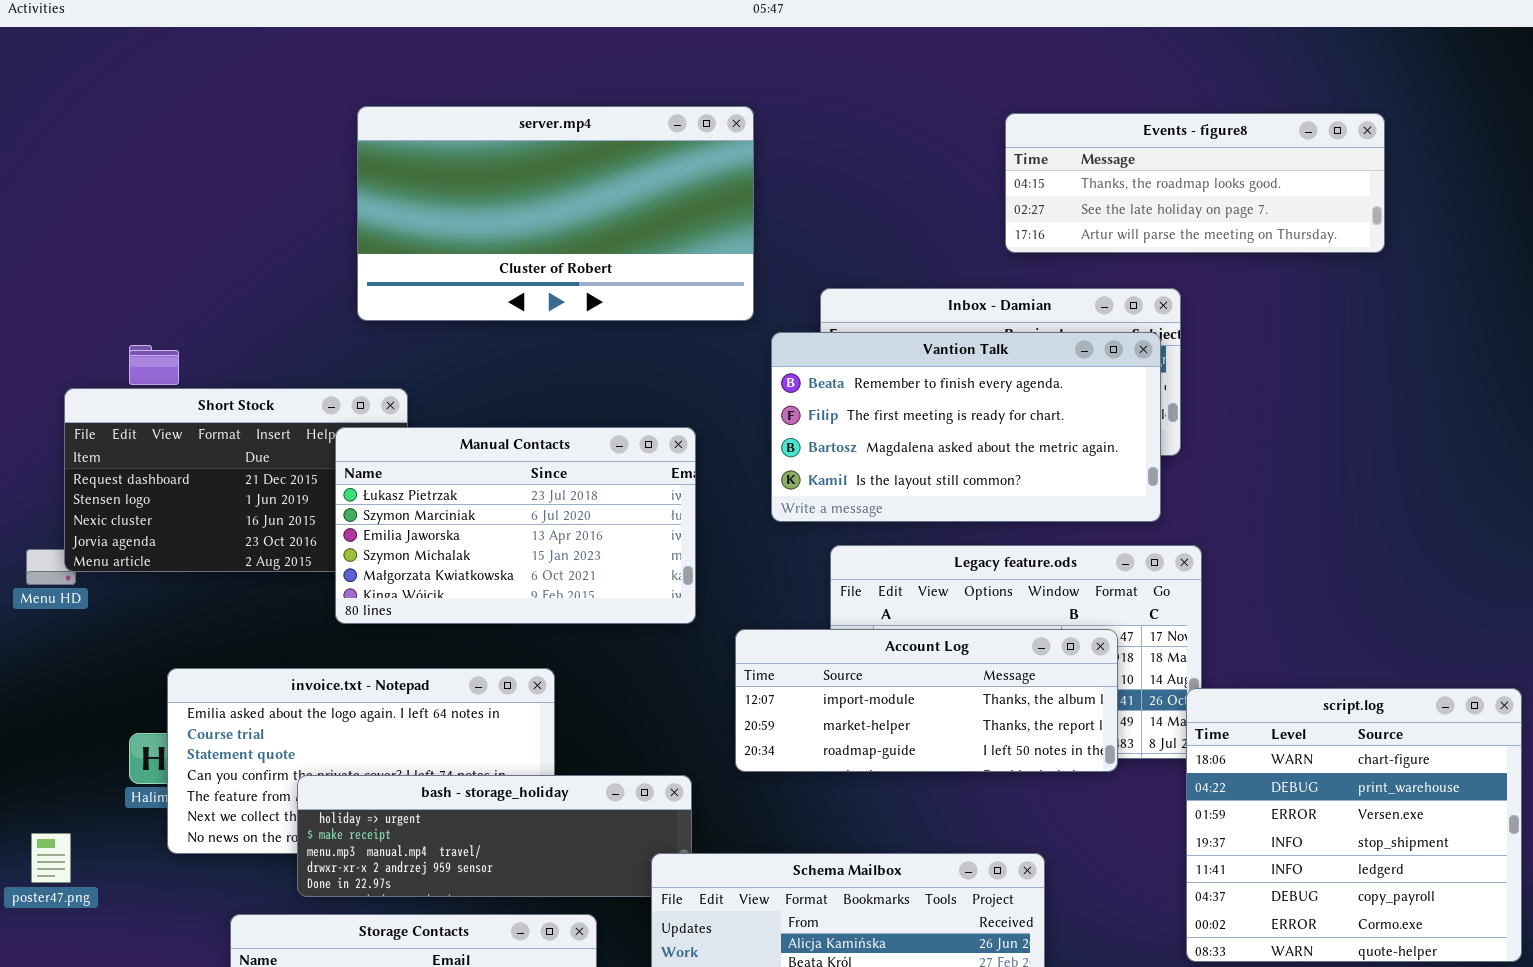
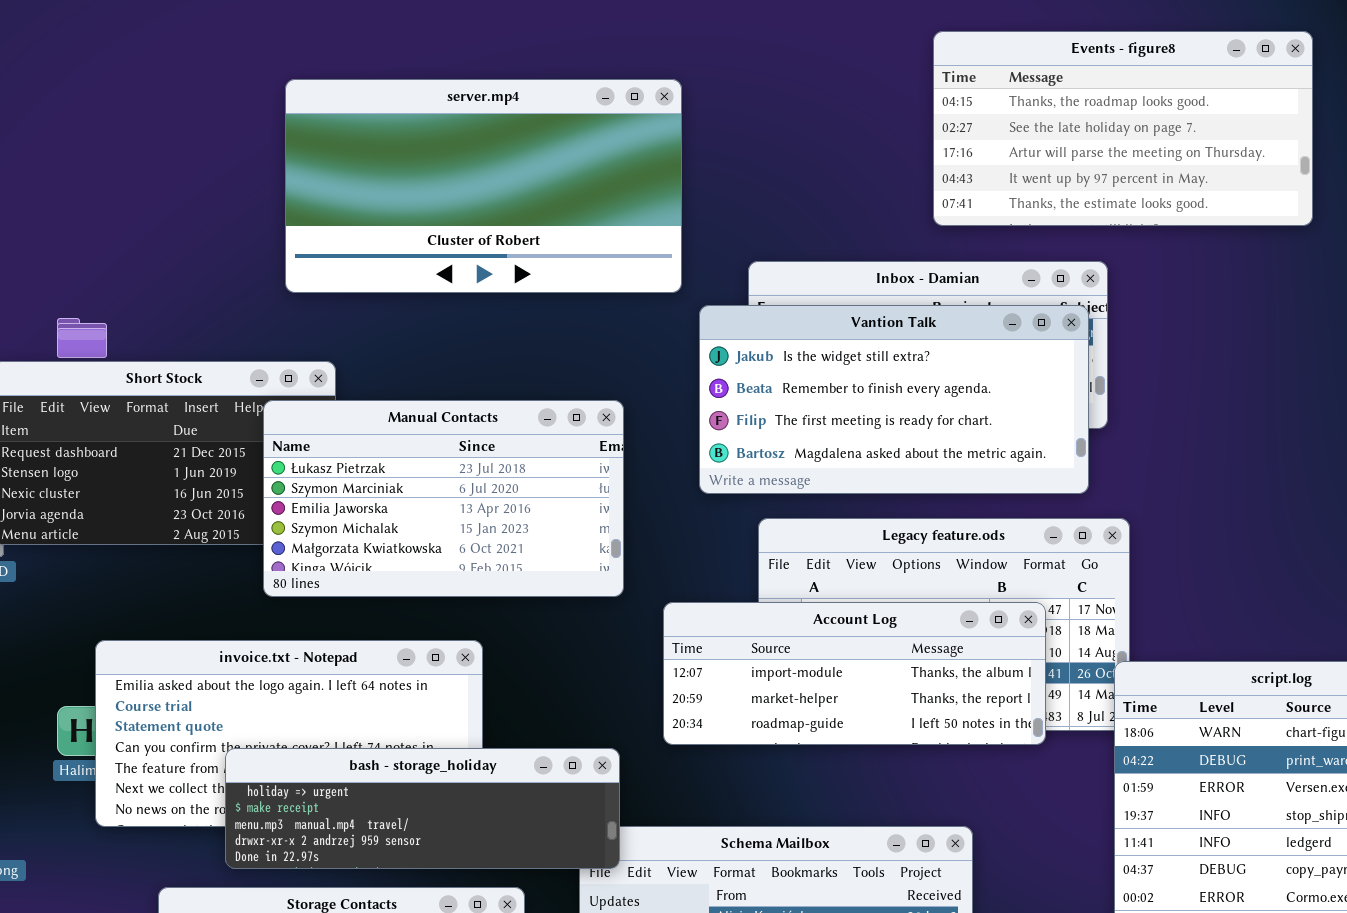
Events - figure8: [1005,113,1385,253] -> [933,31,1313,226], resized
Vantion Talk: [771,332,1161,522] -> [699,305,1089,494], scrolled up 1 row
bash - storage_holiday: [297,775,692,897] -> [225,748,620,869], raised

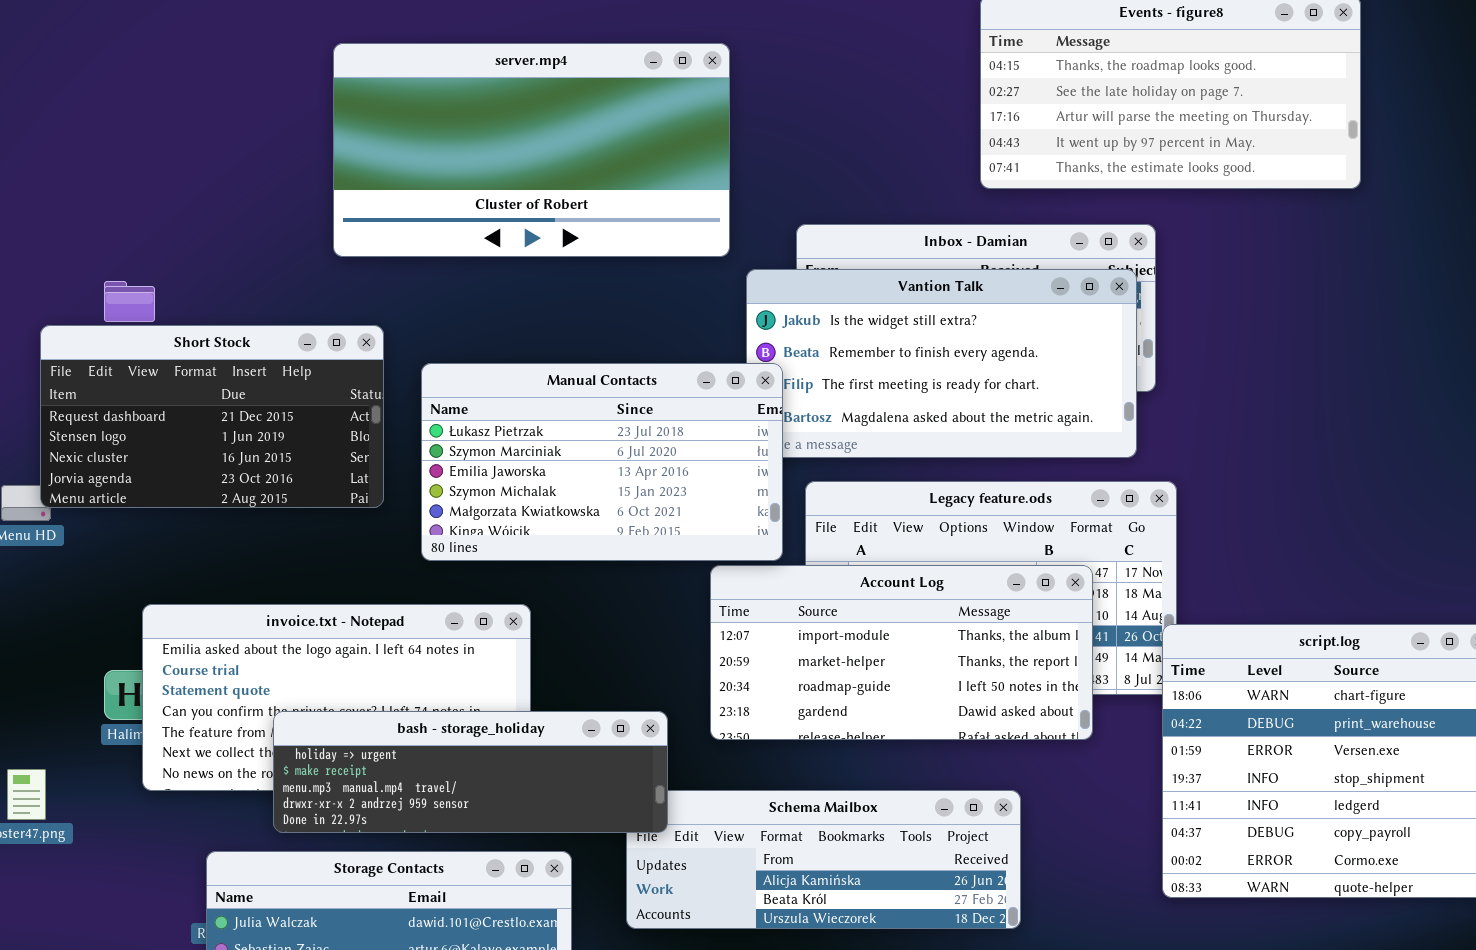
Manual Contacts: [263,400,624,597] -> [421,363,783,561], moved
Account Log: [663,602,1046,745] -> [710,565,1093,740], resized

